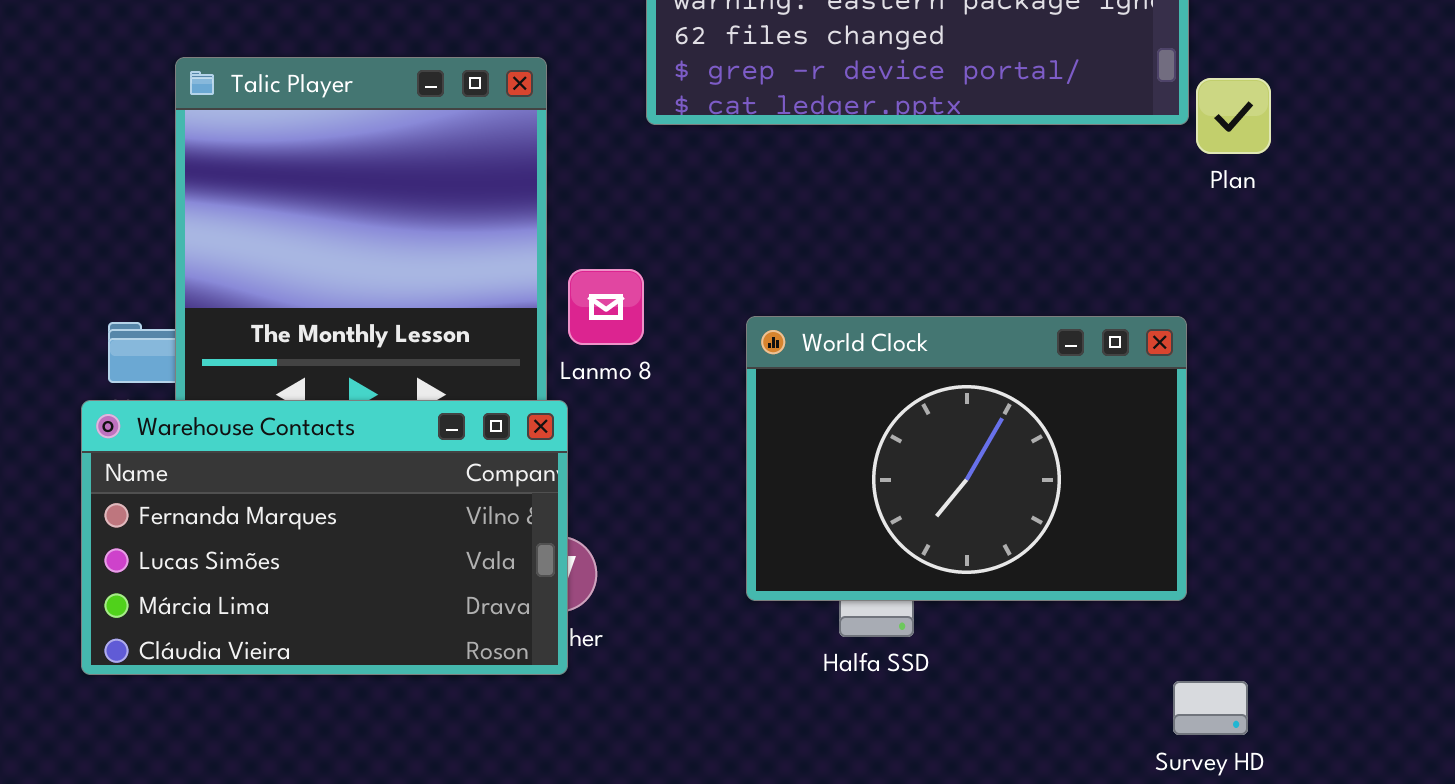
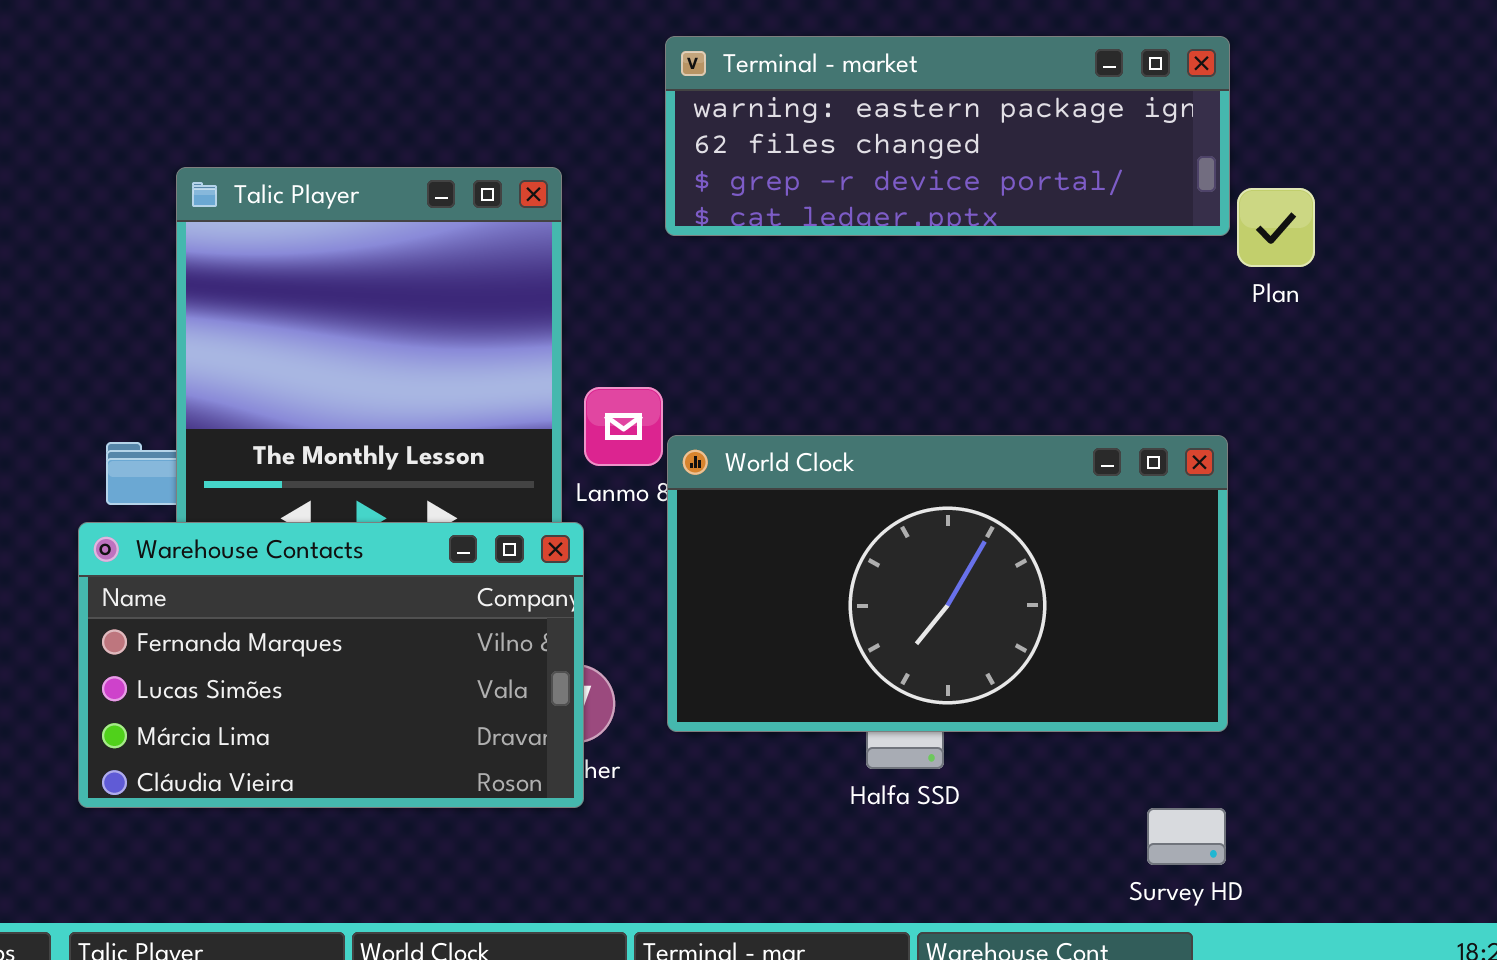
World Clock: [746,316,1187,601] -> [667,435,1228,732], resized
Survey HD: [1173,681,1248,735] -> [1147,808,1226,865], moved

